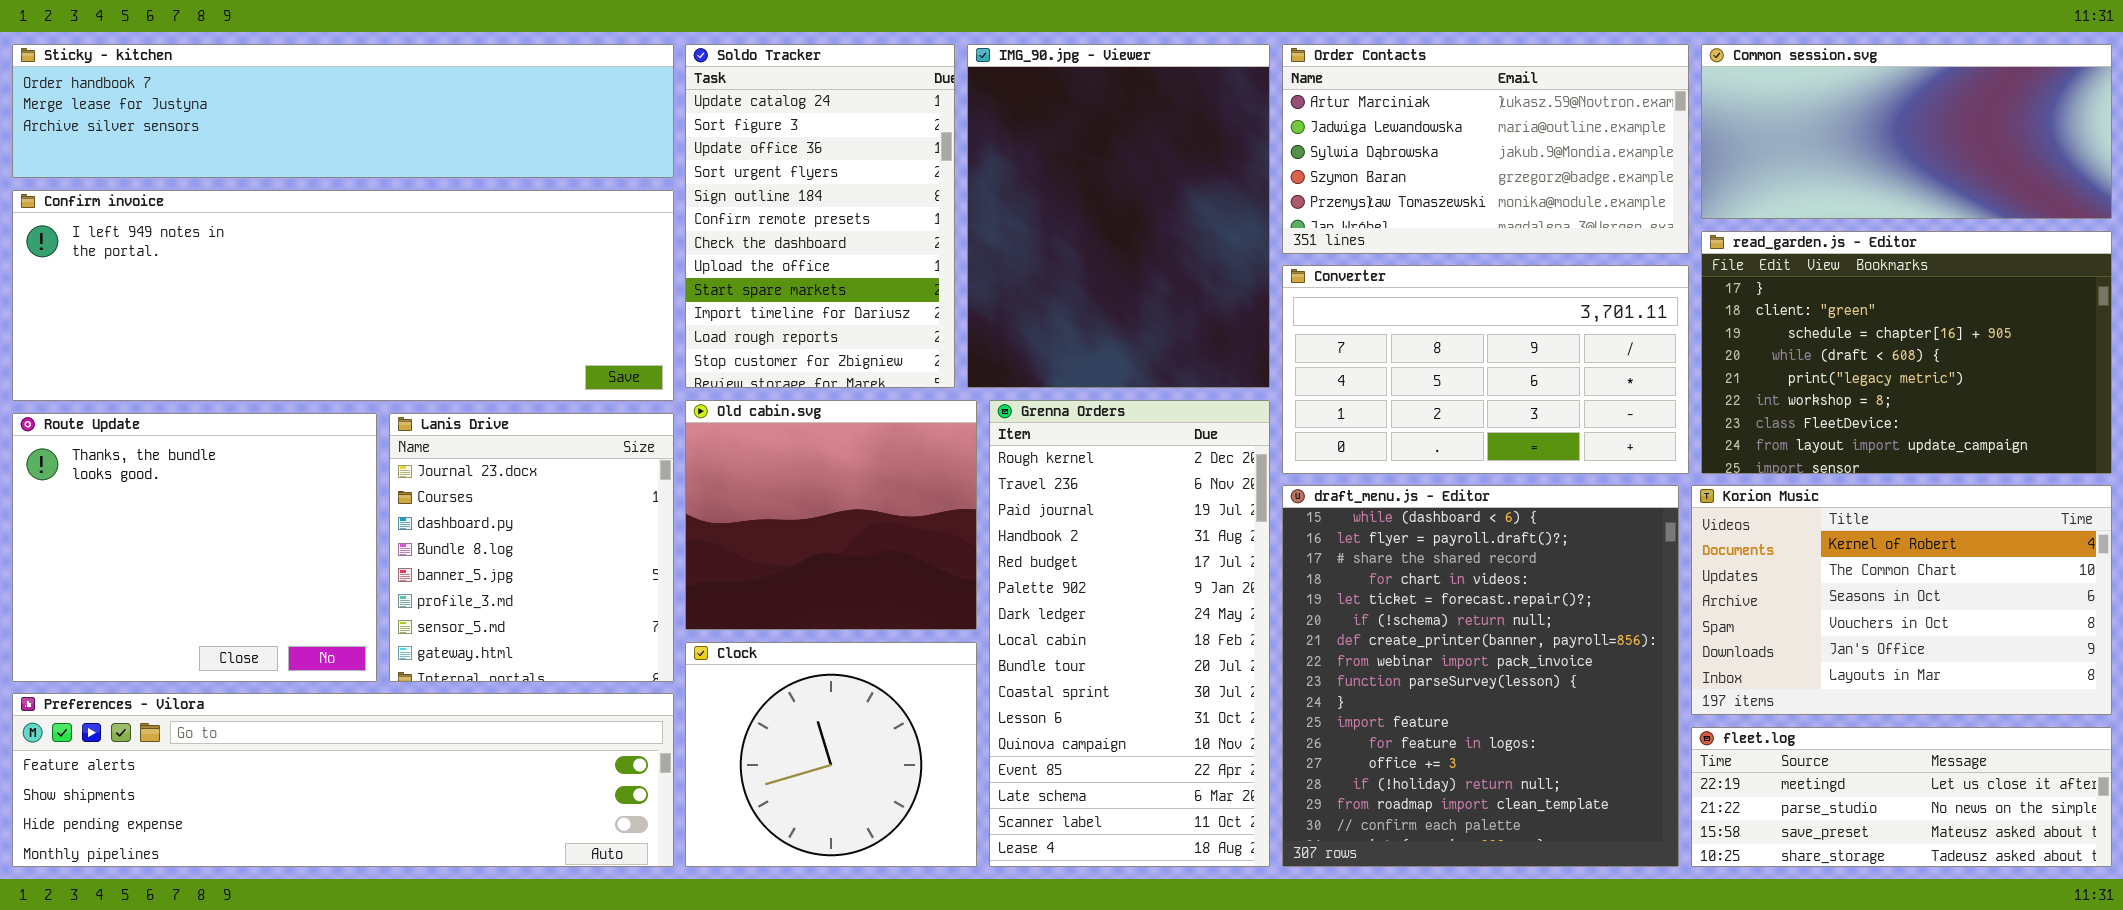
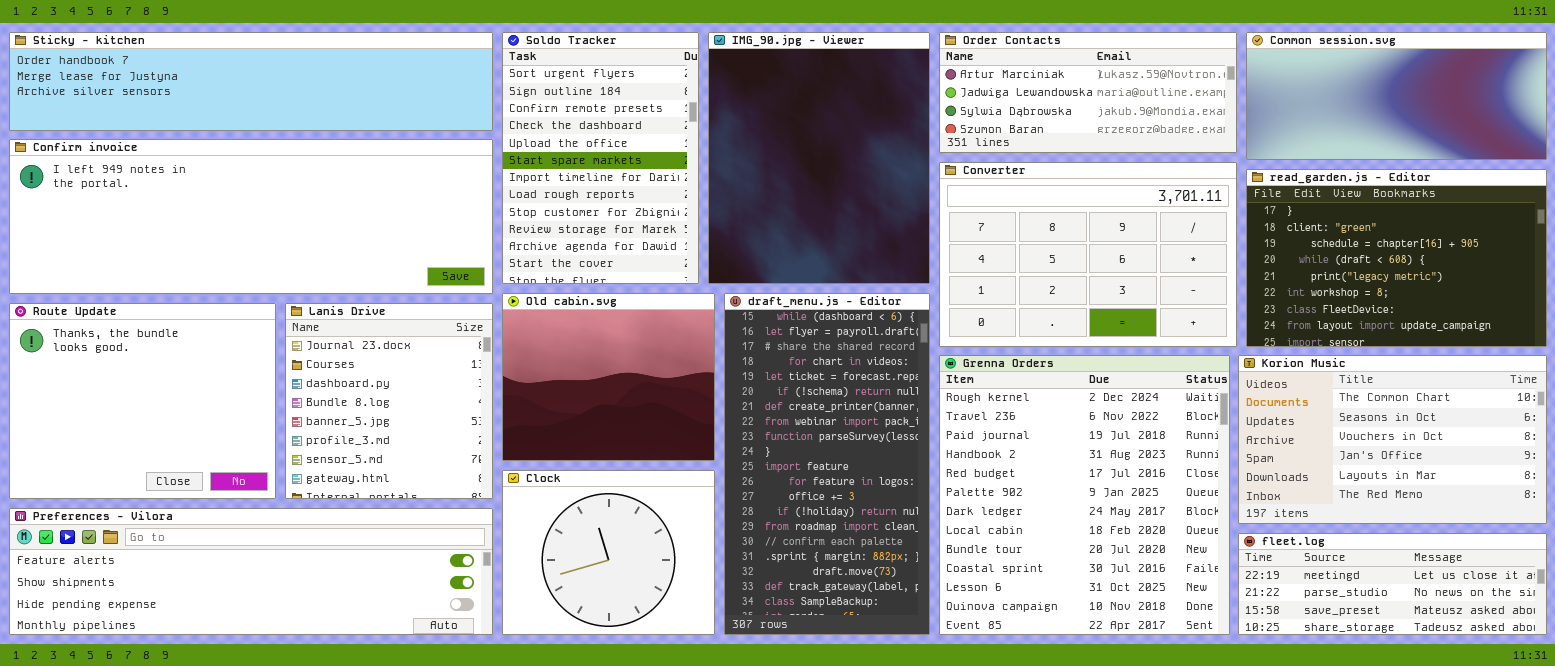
Soldo Tracker: [685,44,955,388] -> [502,32,699,284], scrolled down 3 rows
Order Contacts: [1282,44,1689,254] -> [939,32,1237,153], resized
Converter: [1282,265,1689,474] -> [939,162,1237,347], resized
Grenna Orders: [989,400,1270,867] -> [939,355,1230,635], moved, resized
draft_menu.js - Editor: [1282,485,1679,867] -> [724,293,930,635], moved, resized
Korion Music: [1691,485,2112,715] -> [1238,355,1547,524], scrolled down 1 row

